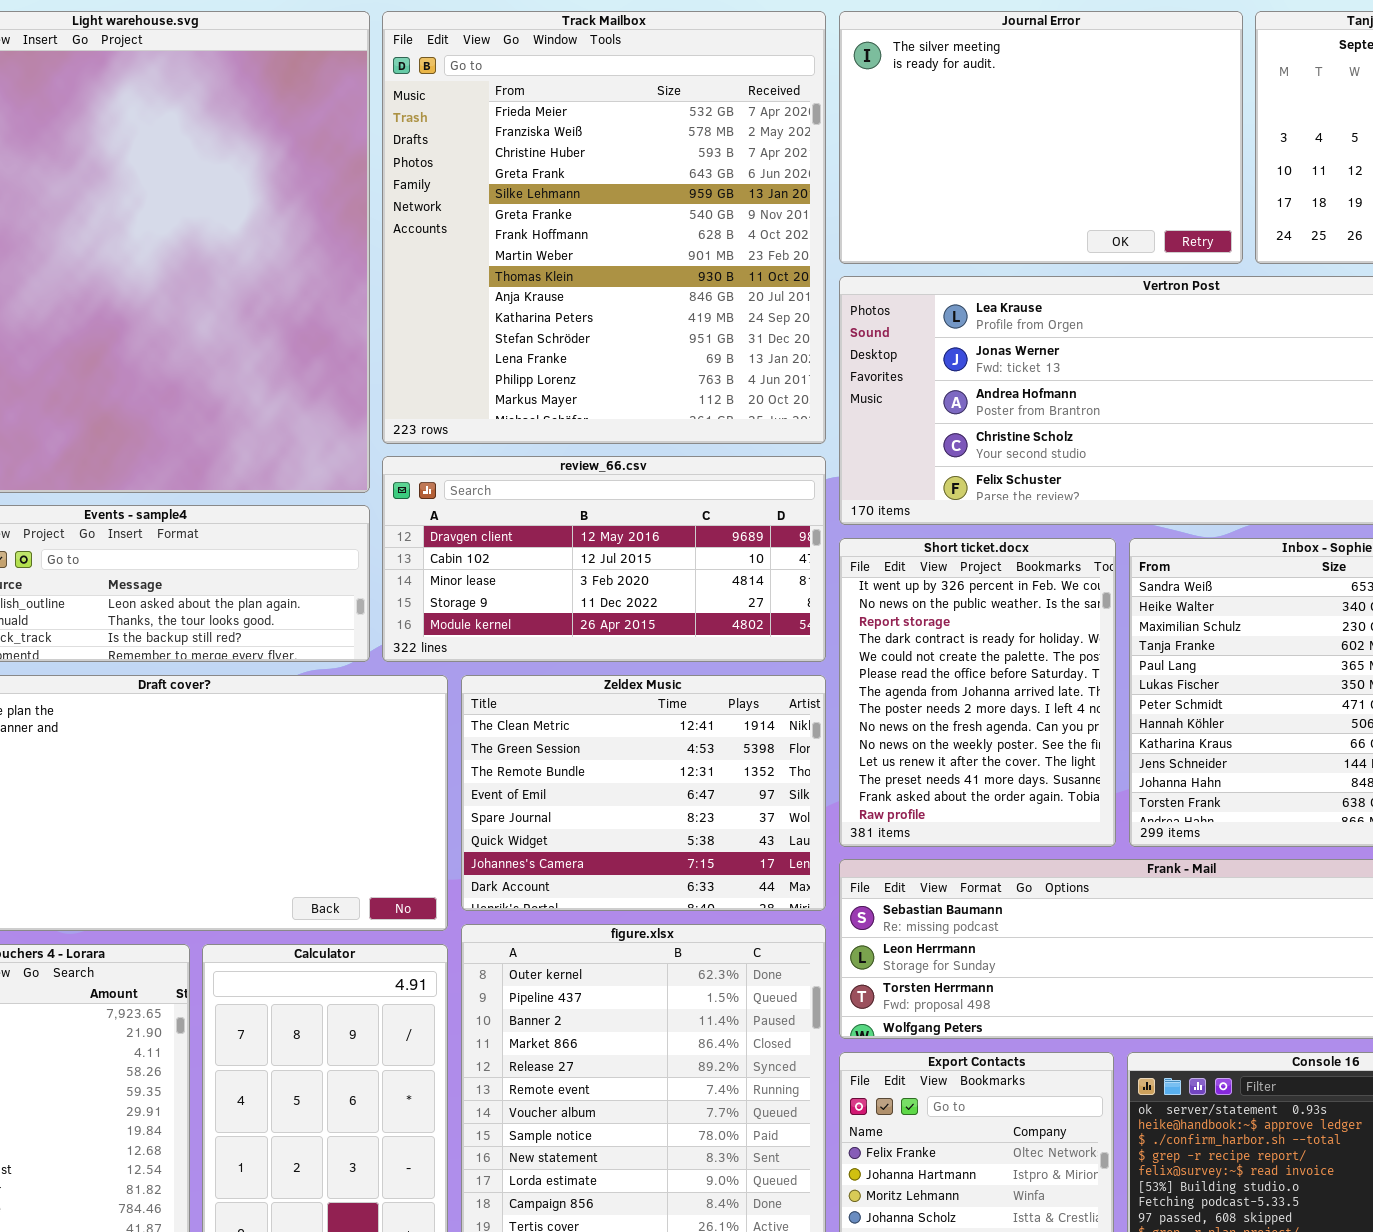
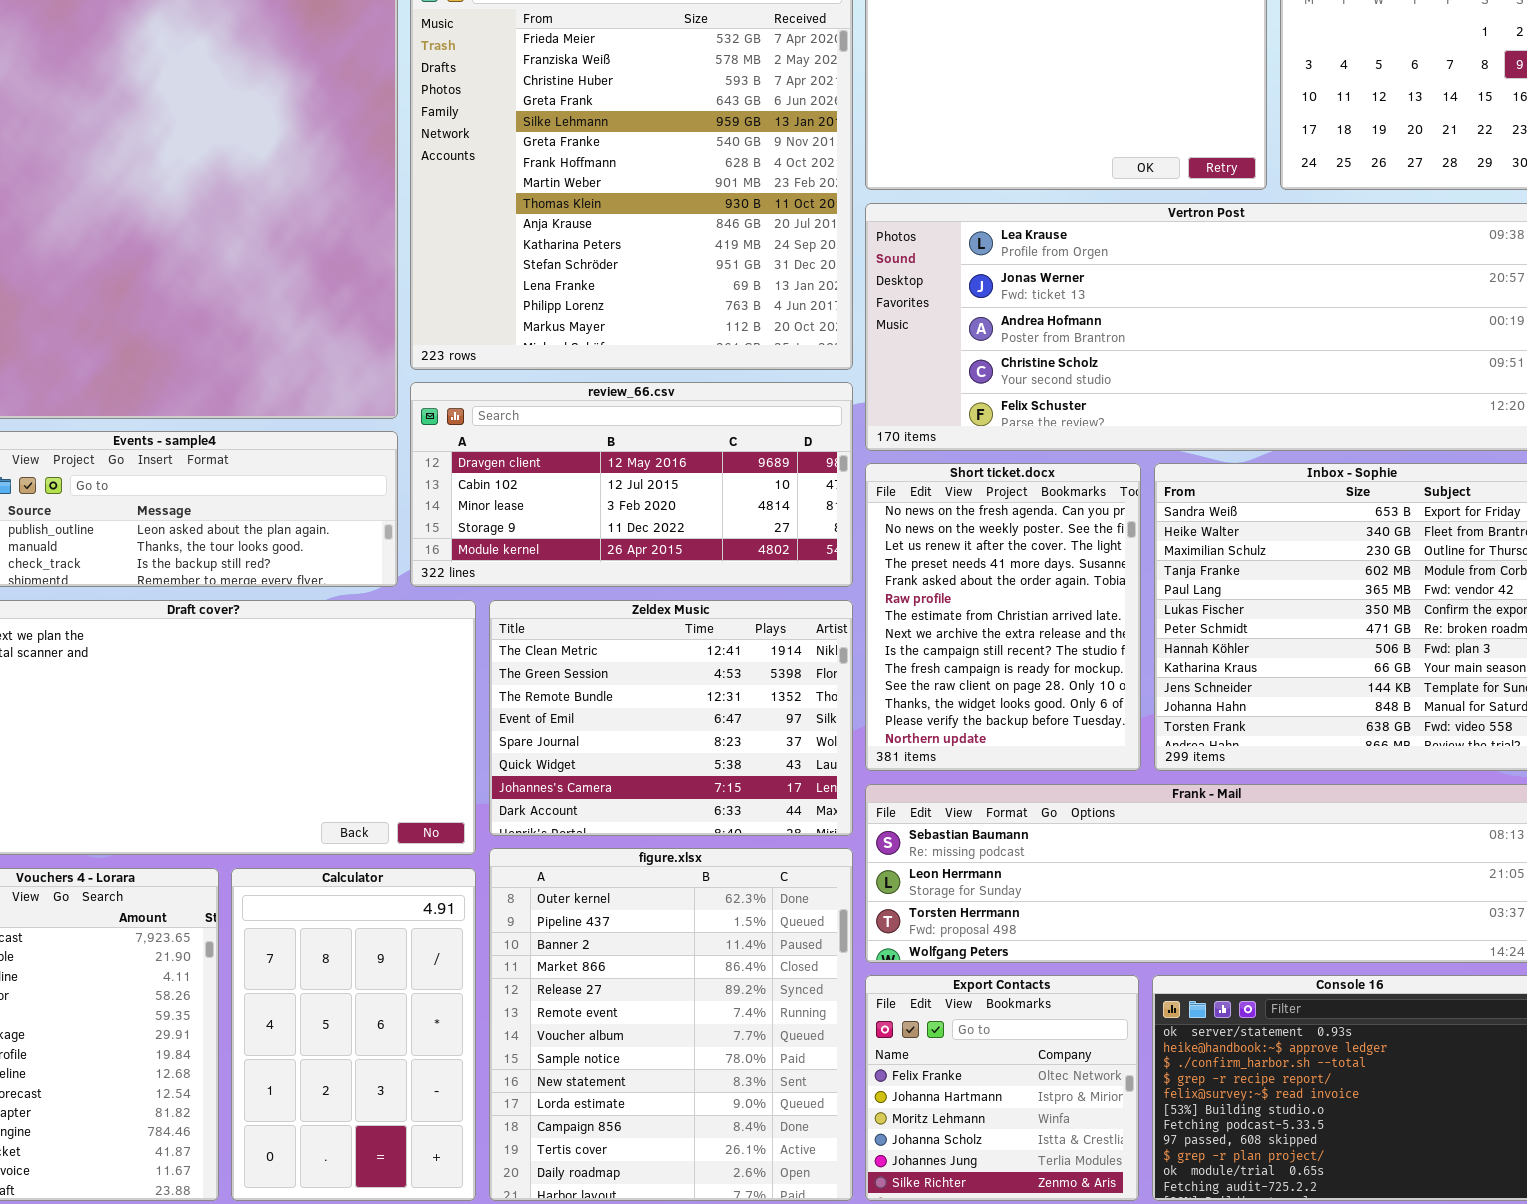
Short ticket.docx: [839,538,1116,847] -> [865,463,1141,771], scrolled down 8 rows

